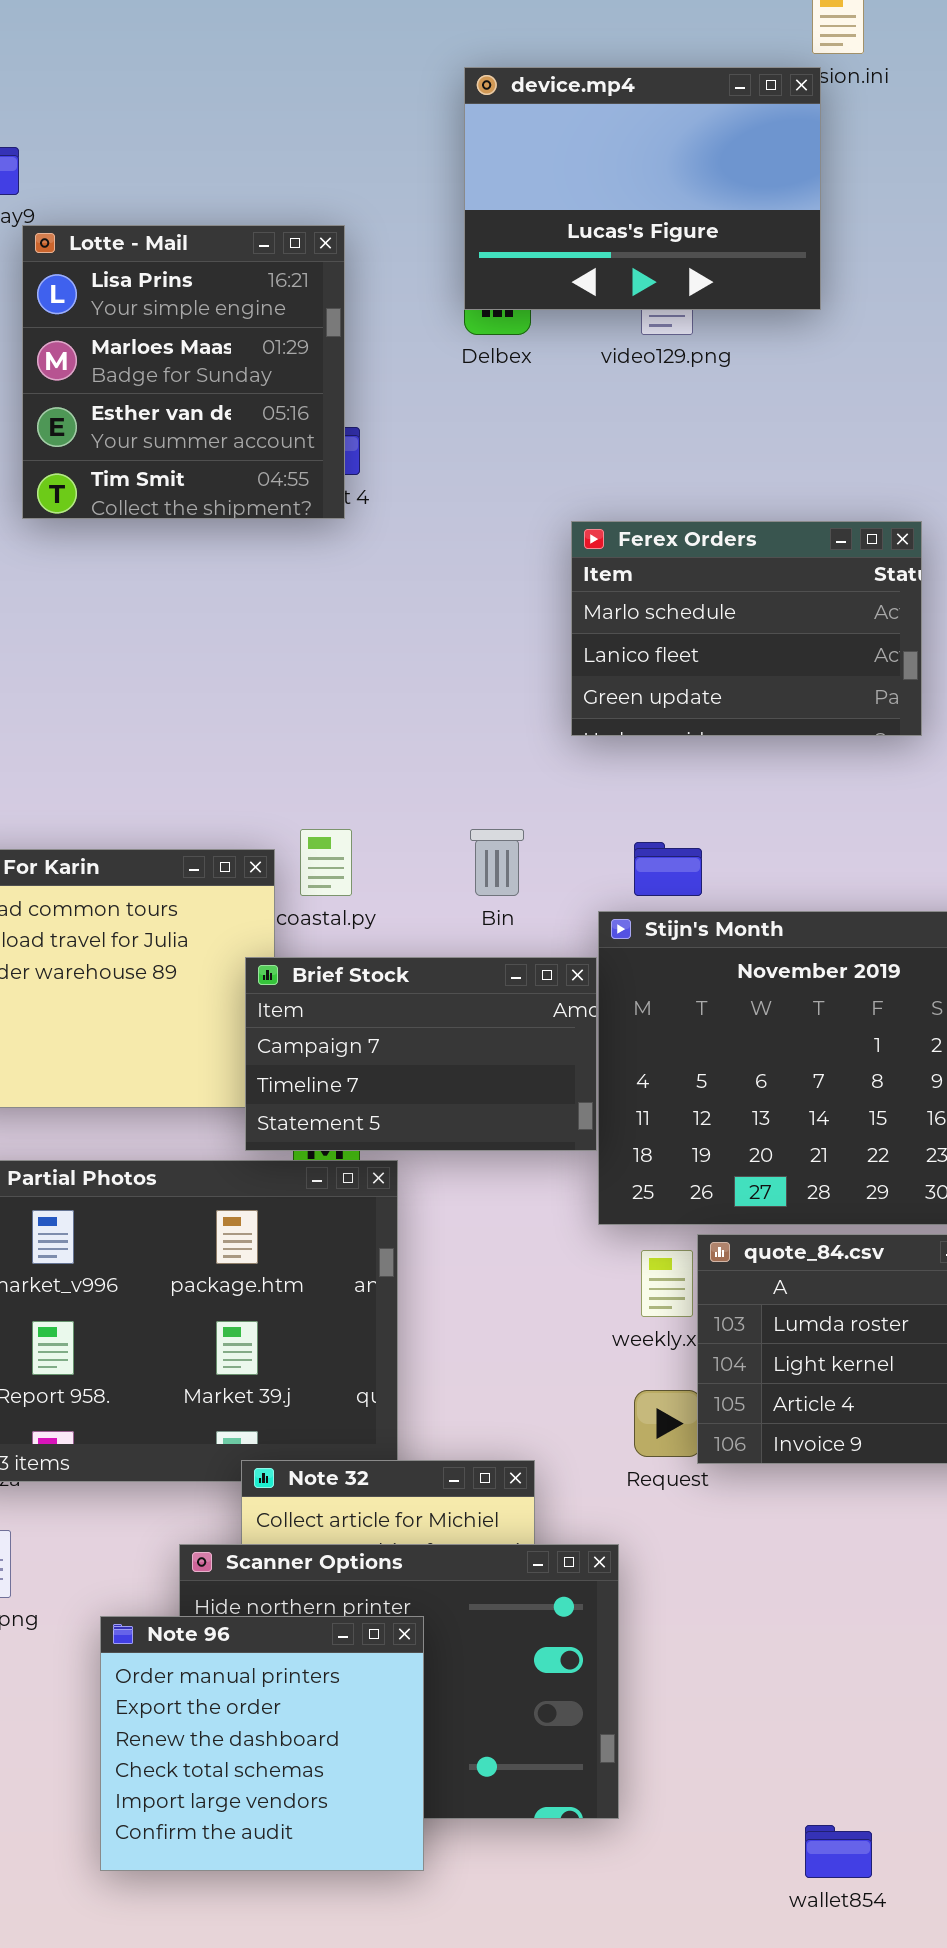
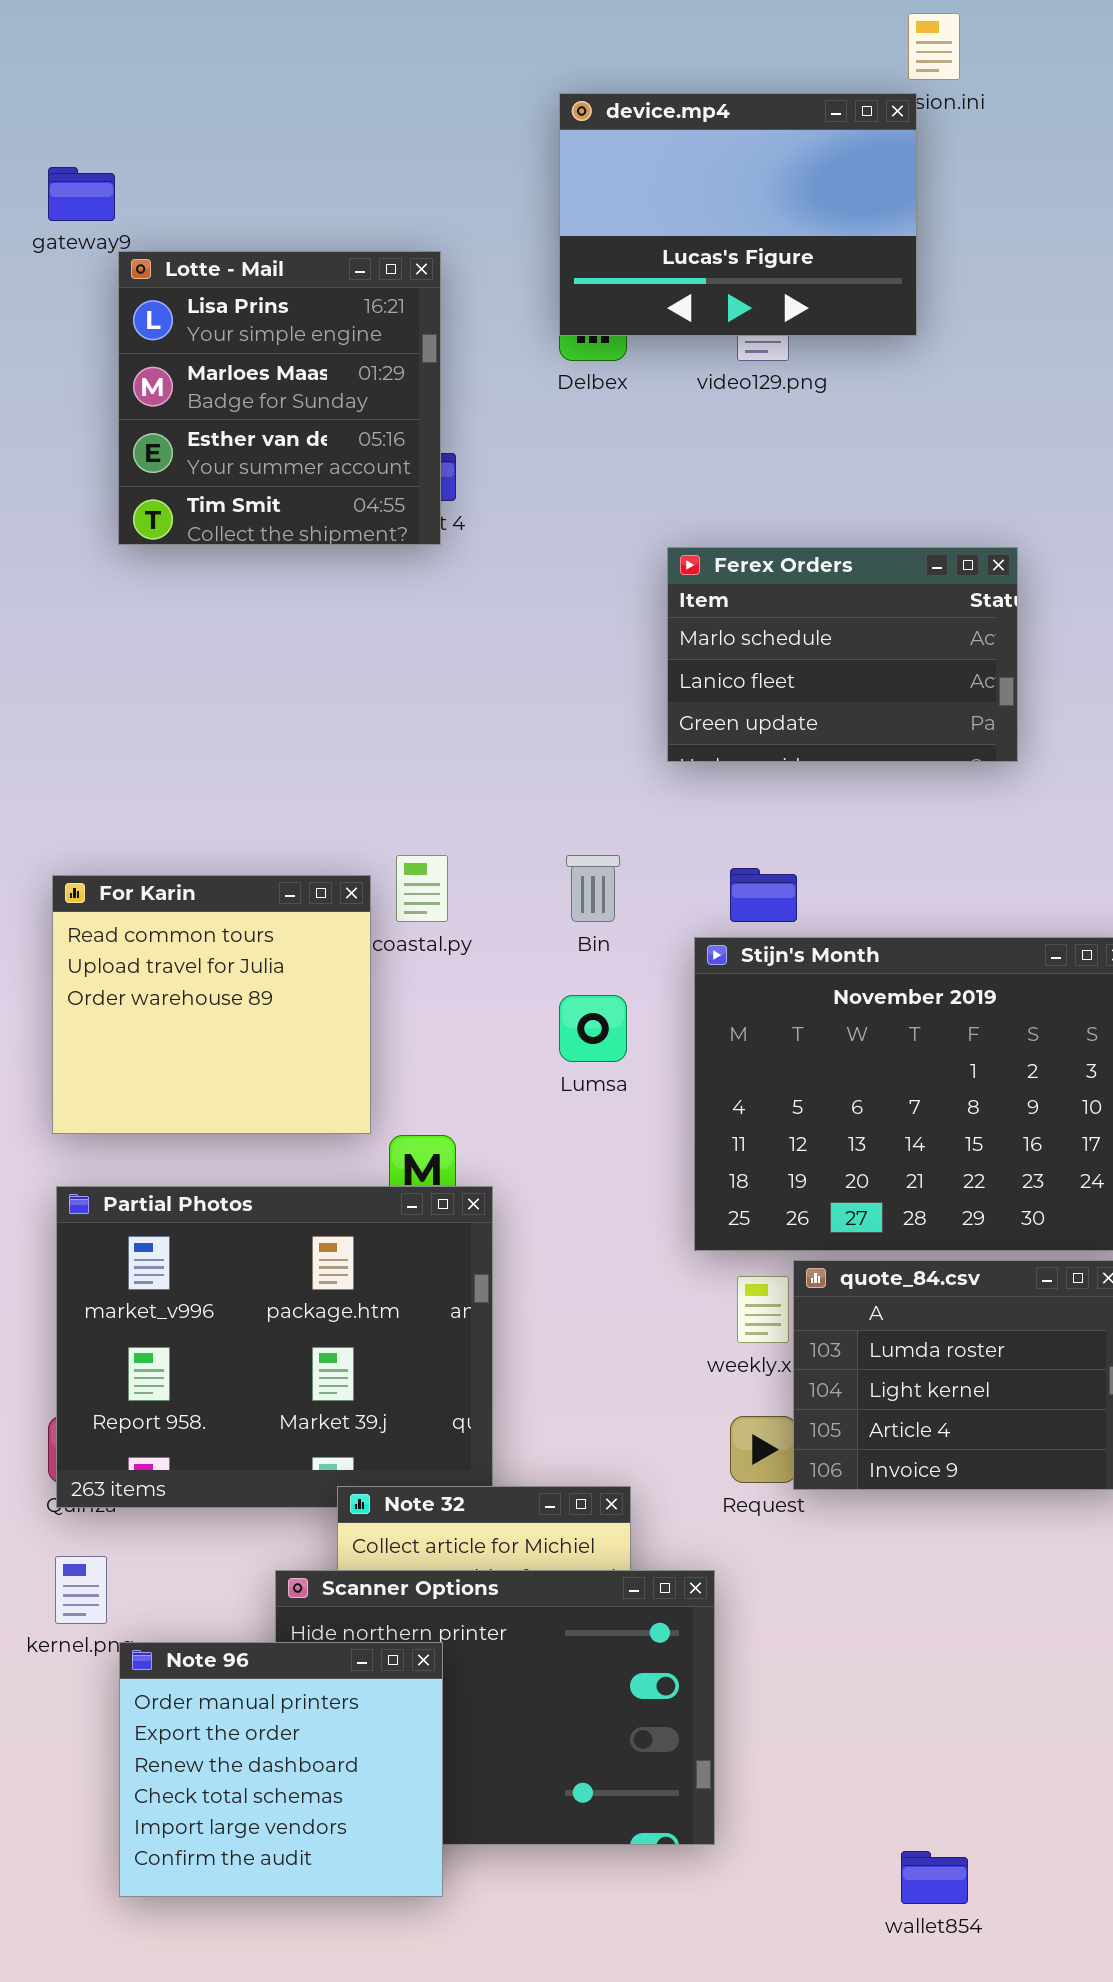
Brief Stock: [245,957,597,1151] -> none, closed
Note 96: [100,1616,424,1871] -> [119,1642,443,1897], moved

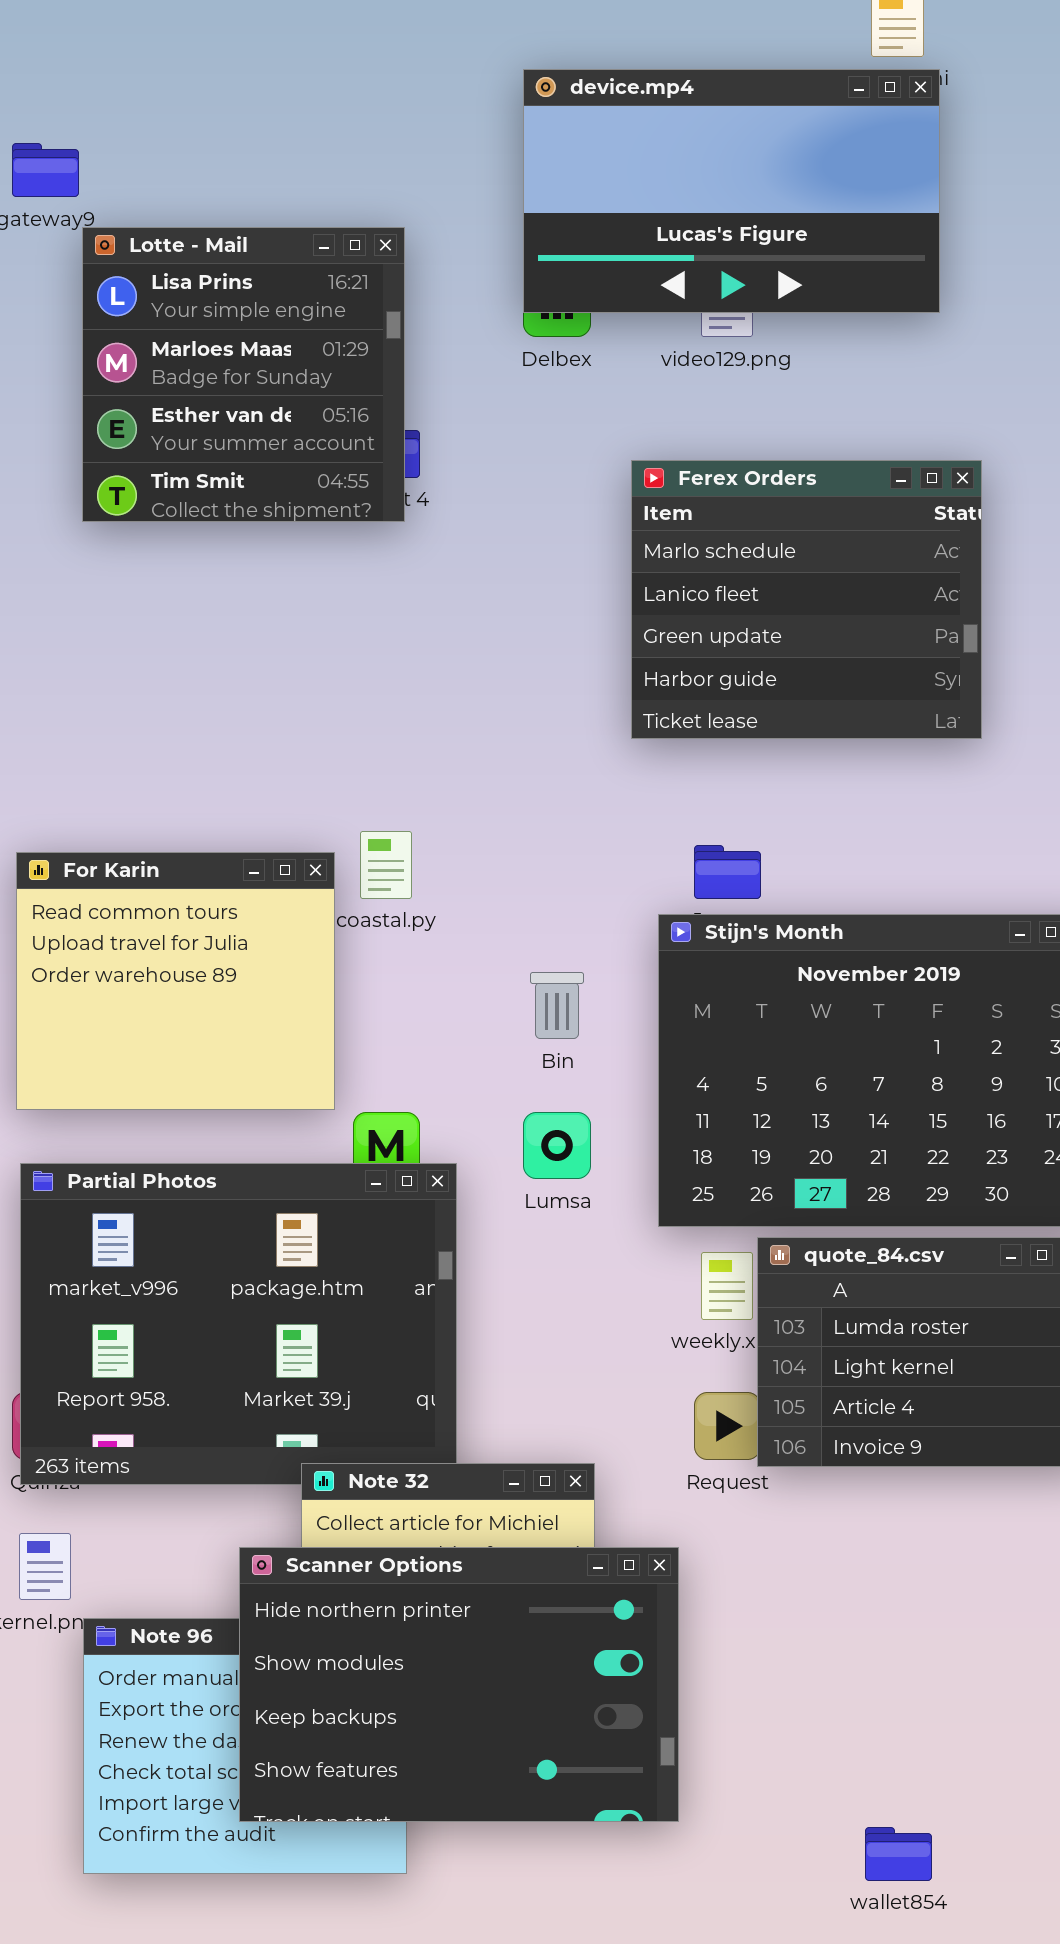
device.mp4: [559,93,917,336] -> [523,69,940,313], resized
Ferex Orders: [667,547,1018,762] -> [631,460,982,739], resized
Bin: [566,855,620,922] -> [530,972,584,1039], moved
Lumsa: [559,995,627,1062] -> [523,1112,591,1179], moved
Scanner Options: [275,1570,715,1845] -> [239,1547,679,1822], raised

